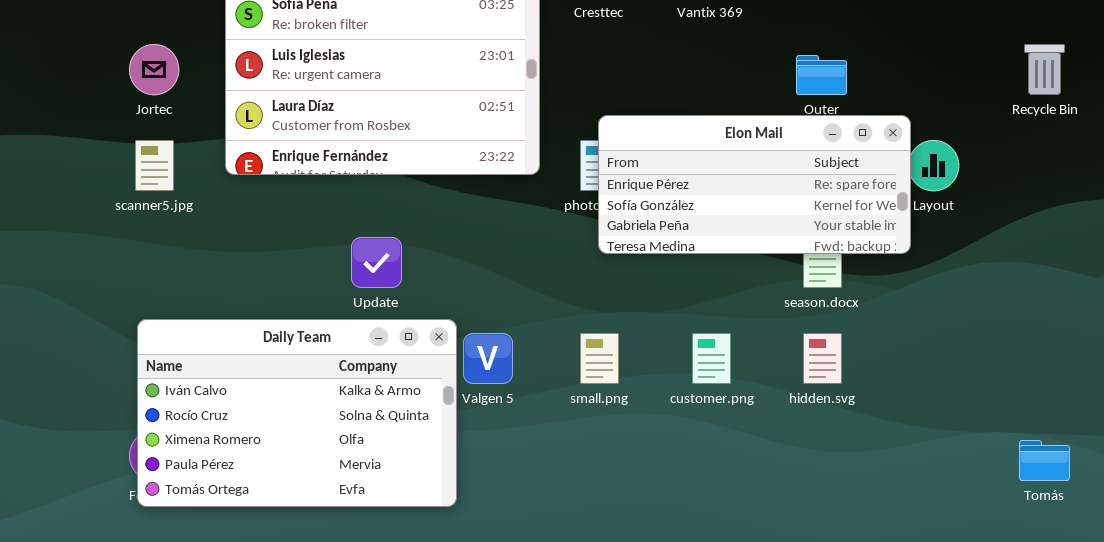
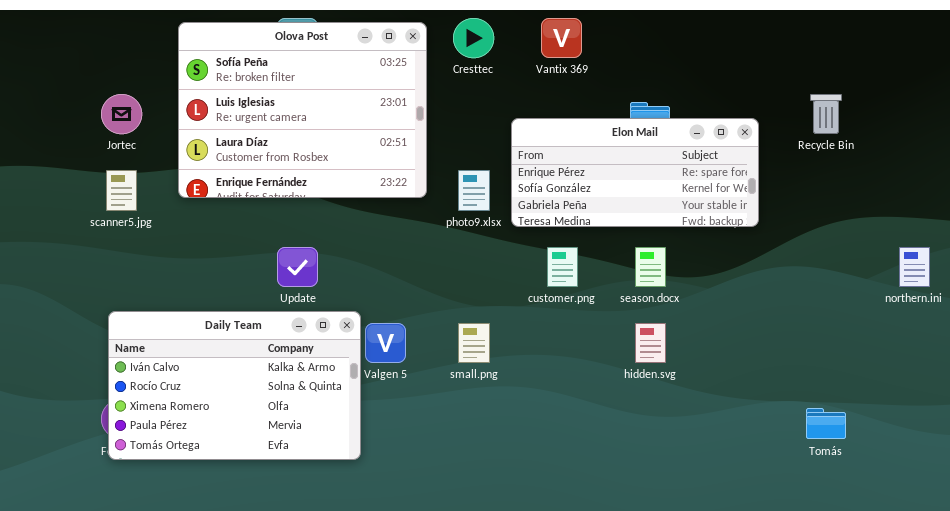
Elon Mail: [598,115,911,254] -> [511,118,759,227], moved
customer.png: [692,333,731,384] -> [547,247,578,287], moved

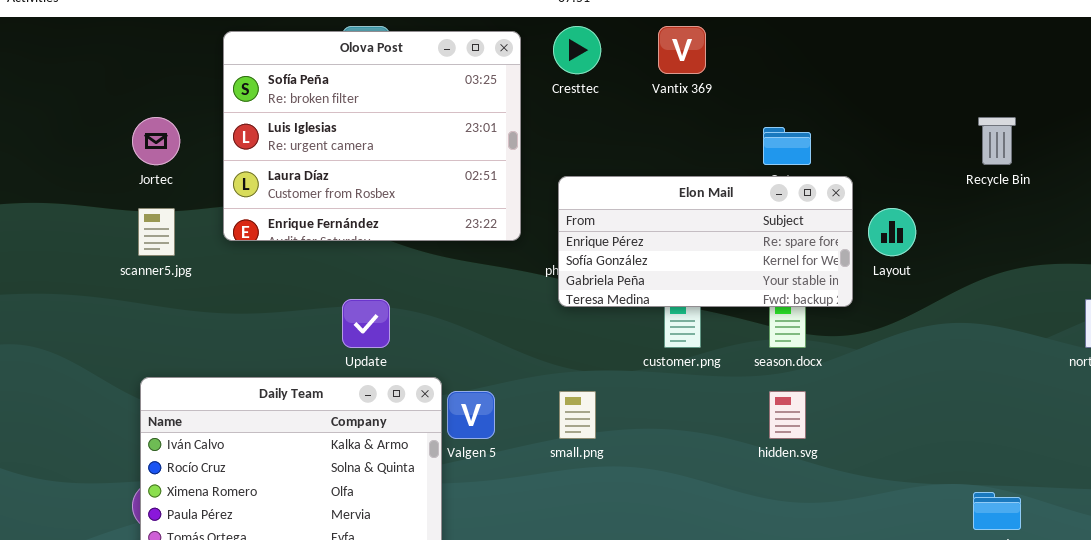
Elon Mail: [511,118,759,227] -> [558,176,853,307], moved

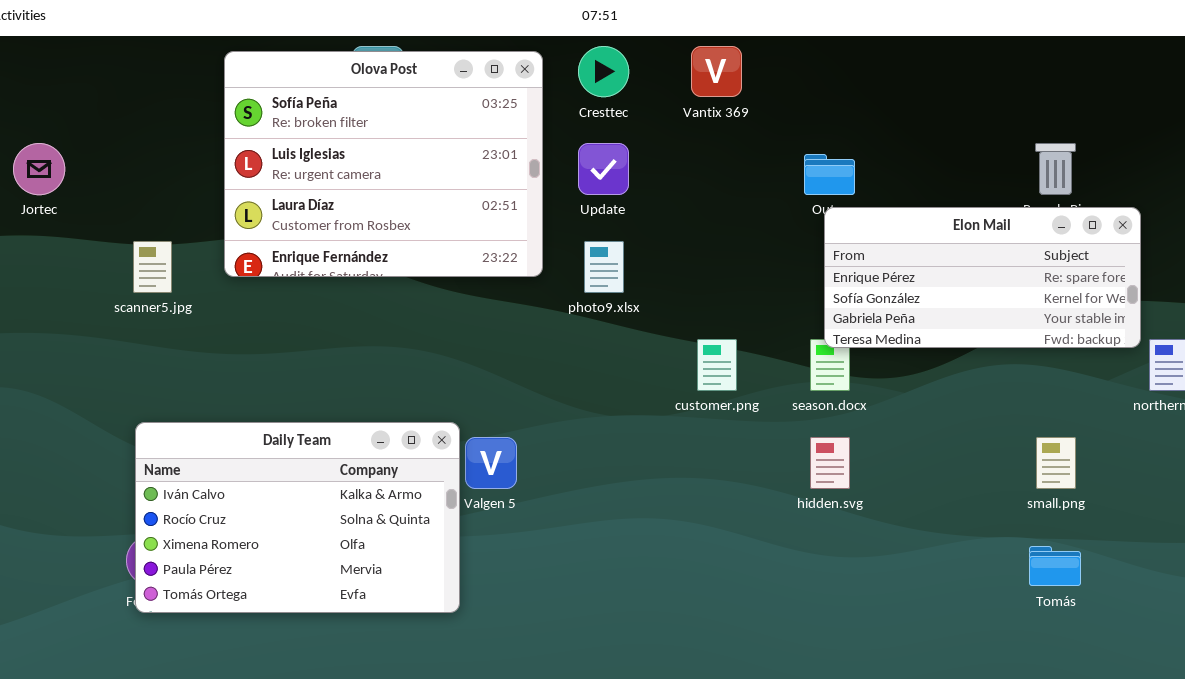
Jortec: [132,117,180,165] -> [13,143,65,195], moved
Elon Mail: [558,176,853,307] -> [824,207,1141,348], moved
Update: [342,299,390,348] -> [578,143,629,195], moved
small.png: [559,391,596,439] -> [1036,437,1076,489], moved

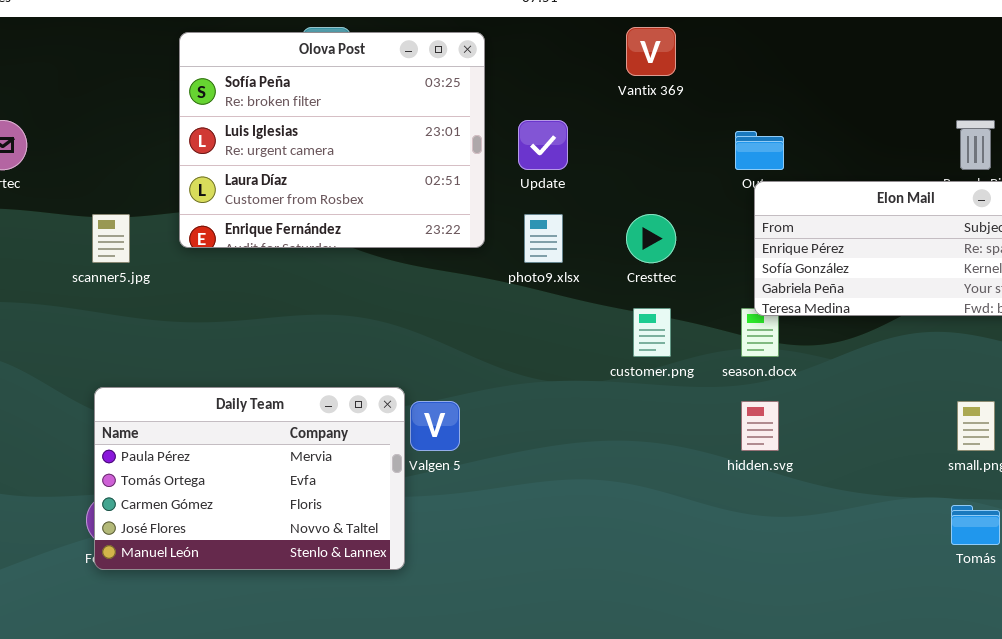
Cresttec: [578,46,629,97] -> [626,214,676,263], moved
Daily Team: [135,422,460,613] -> [94,387,405,570], scrolled down 3 rows

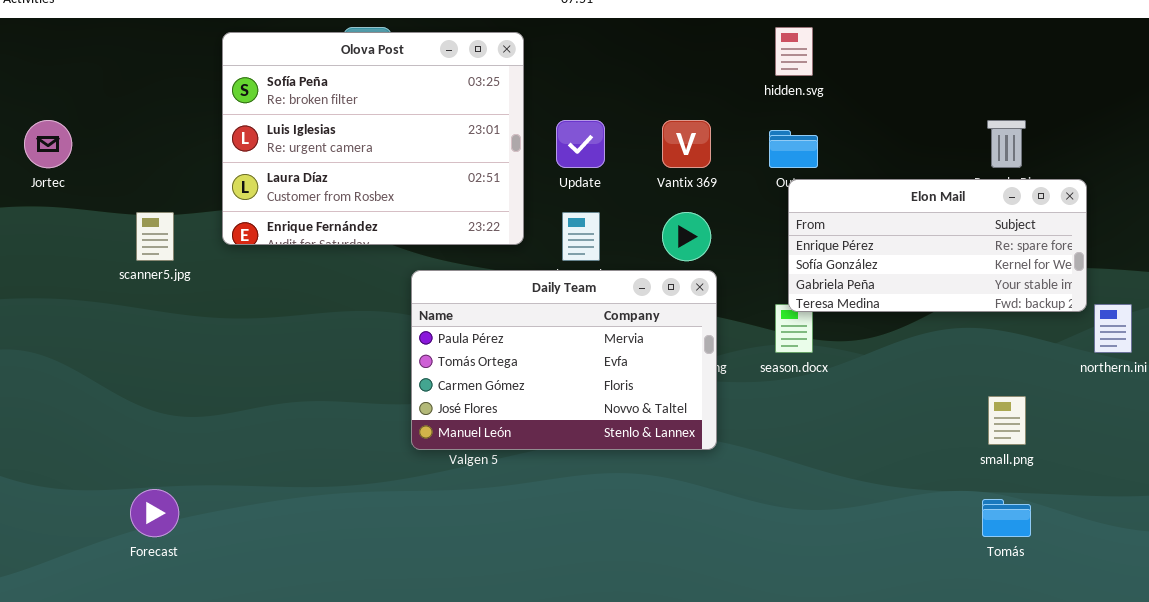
Vantix 369: [626,27,676,76] -> [662,120,711,168], moved
Daily Team: [94,387,405,570] -> [411,270,717,450], moved
hidden.svg: [741,401,779,451] -> [775,27,813,76], moved

